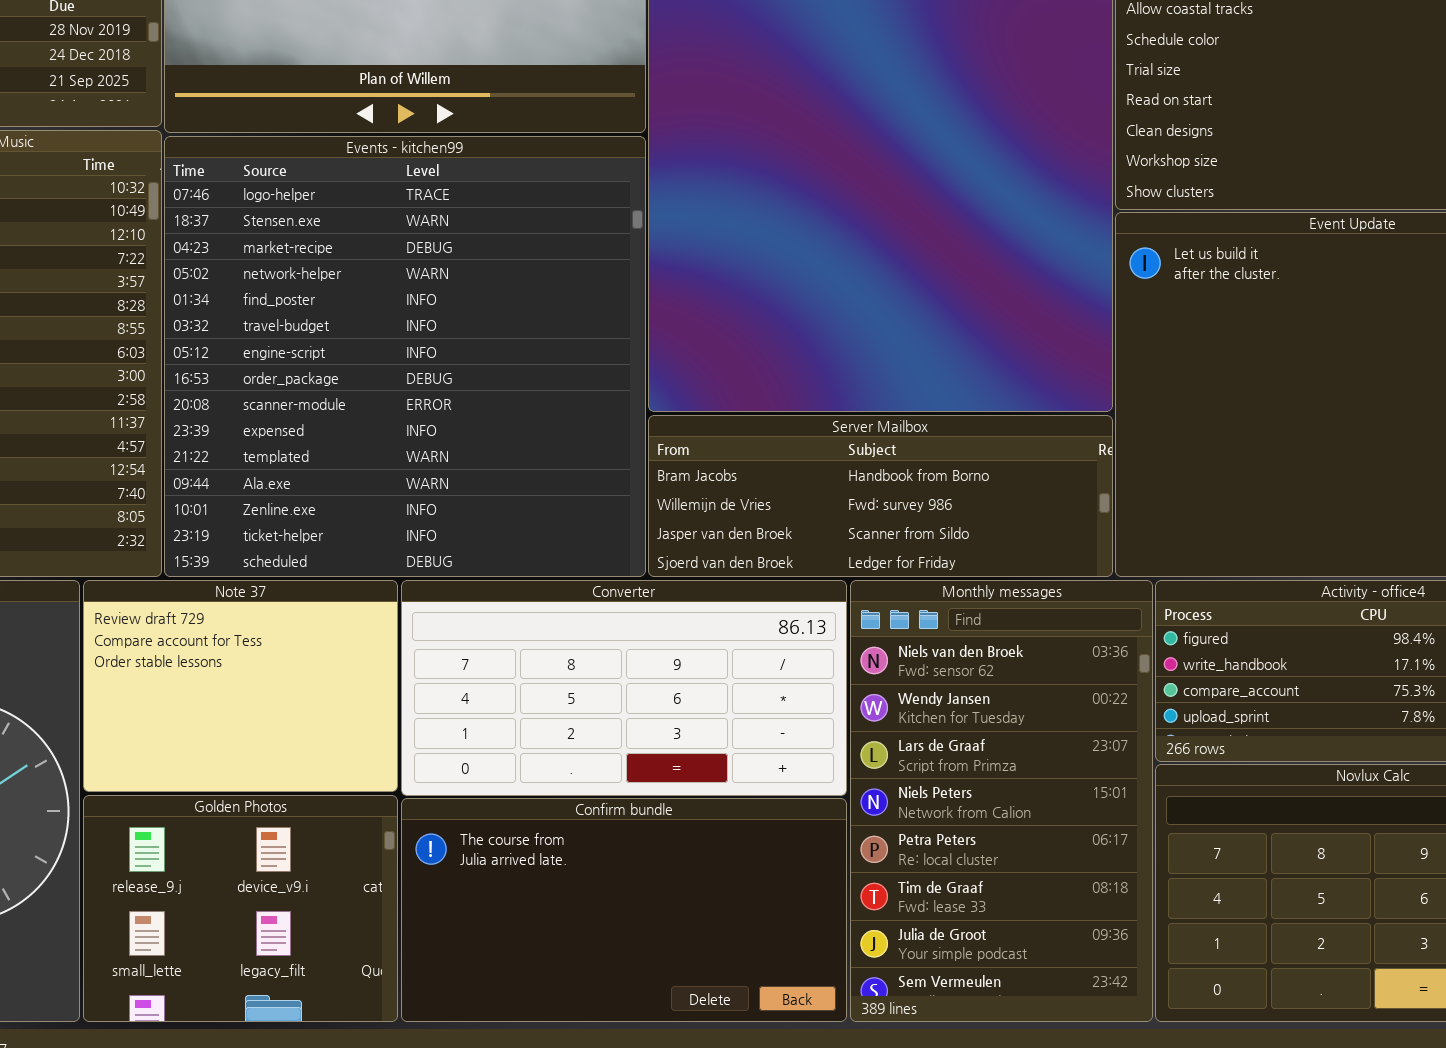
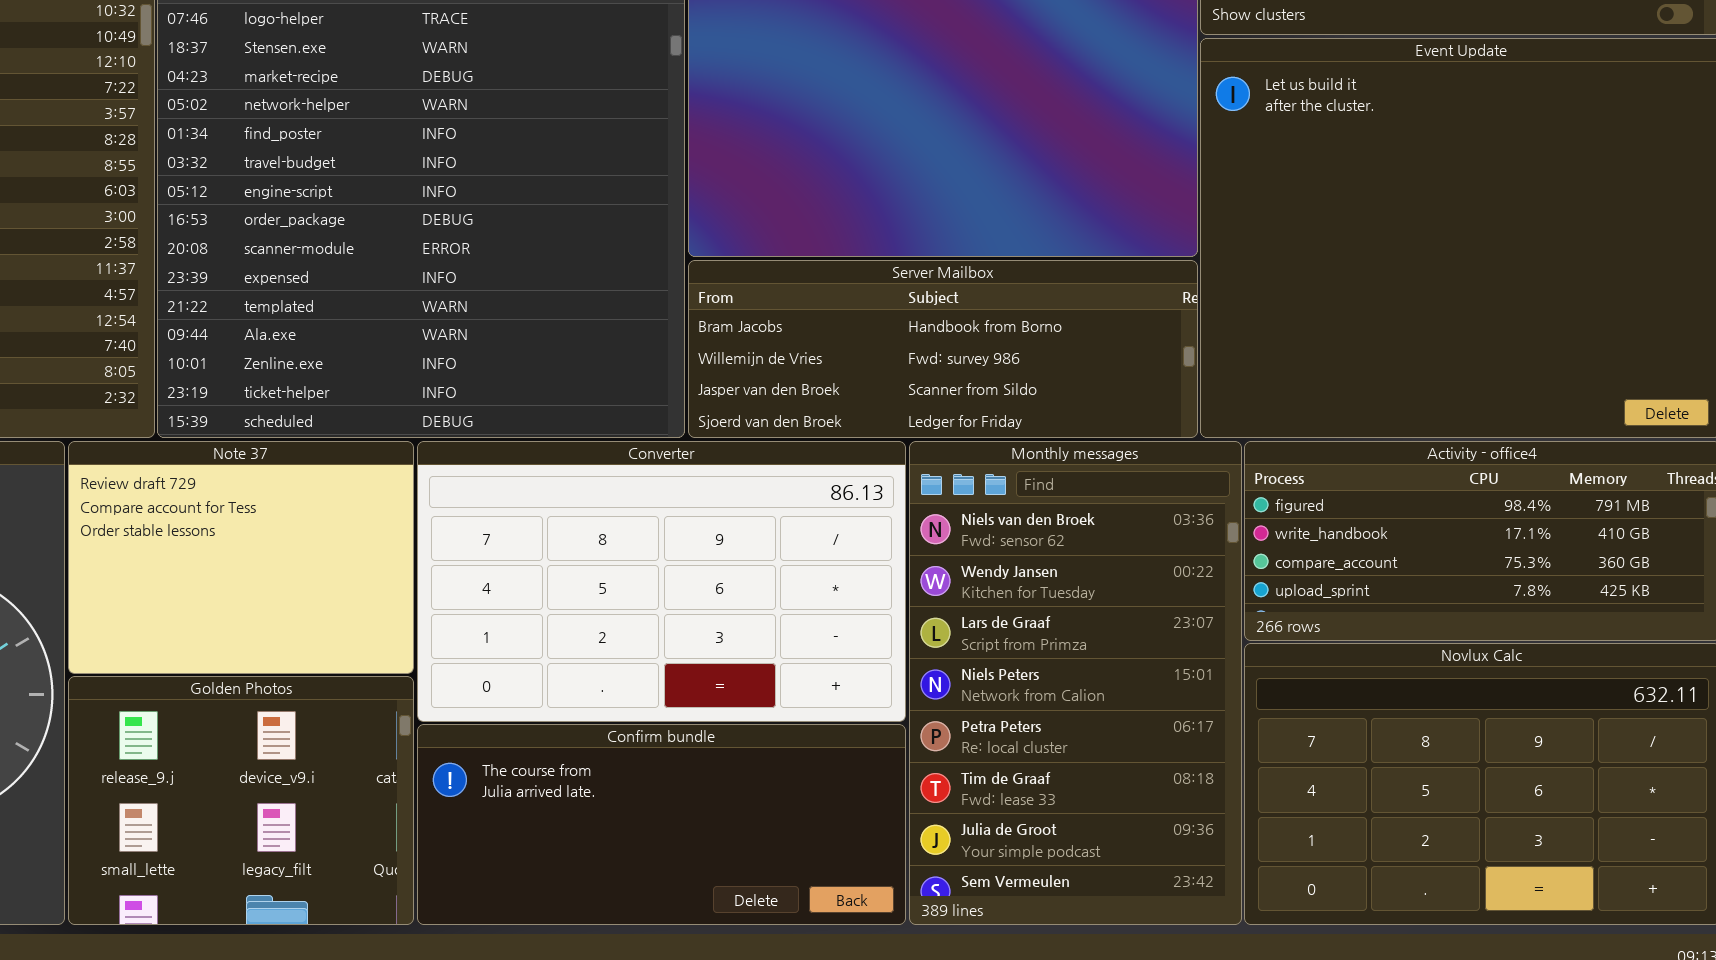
Converter: [401,580,847,796] -> [417,441,906,722], resized
Confirm bundle: [401,798,847,1022] -> [417,724,906,925], resized

